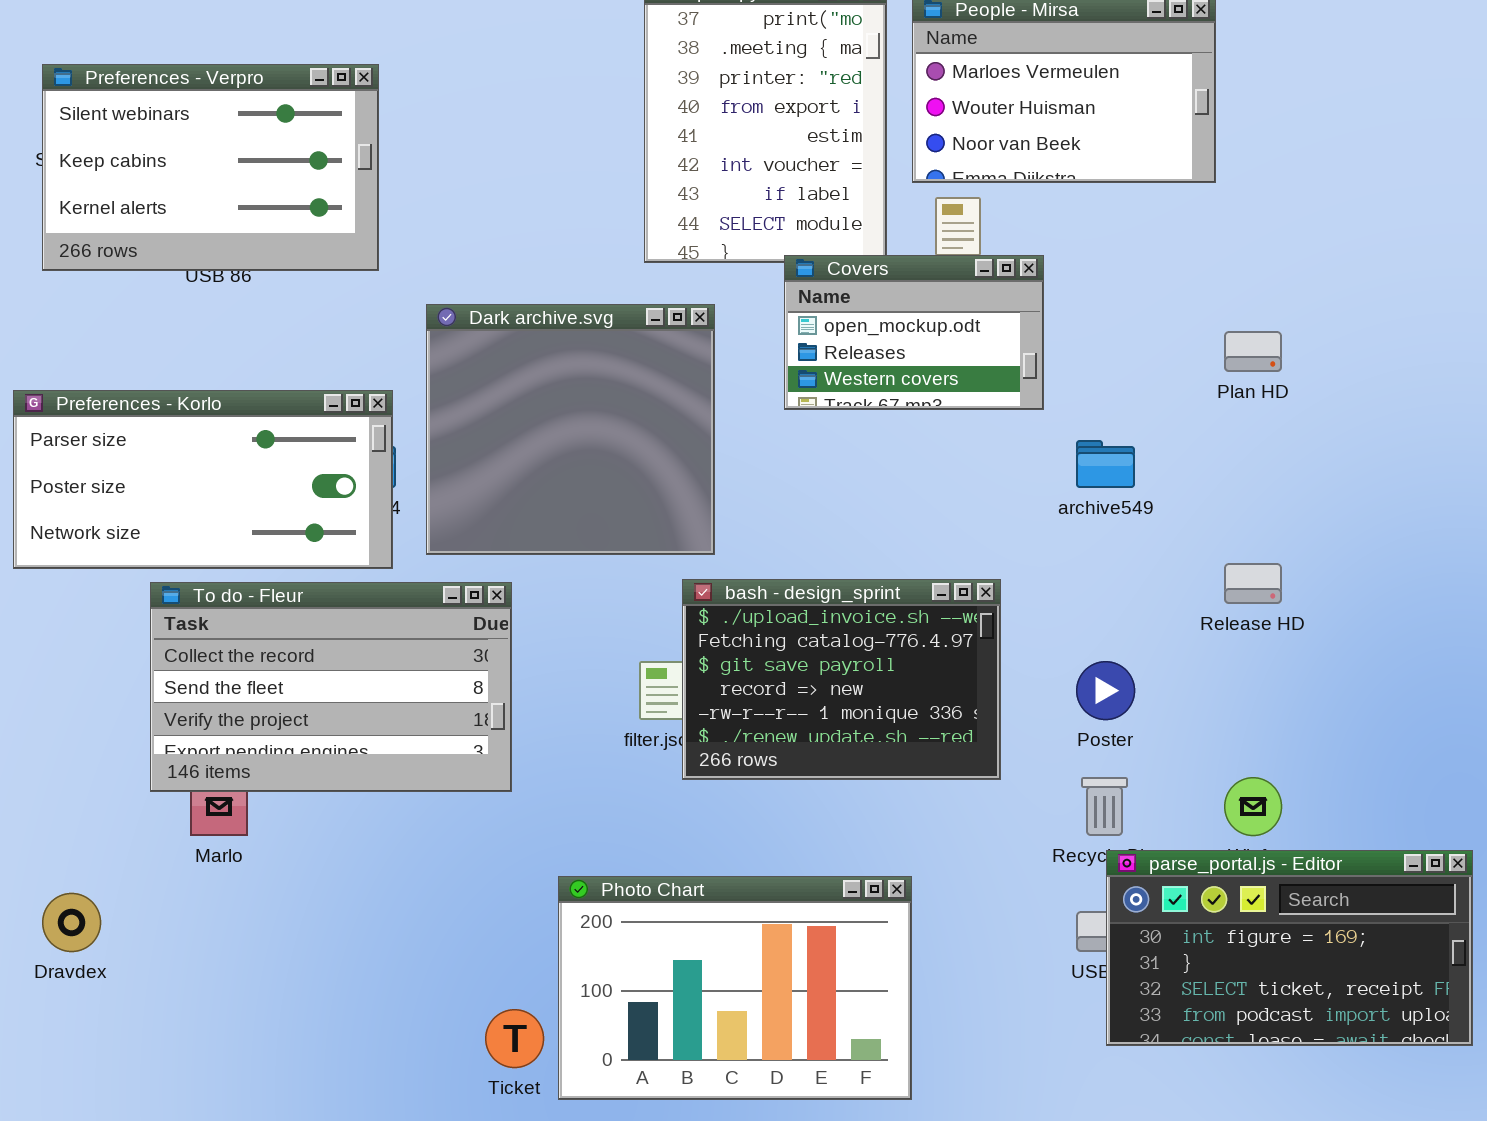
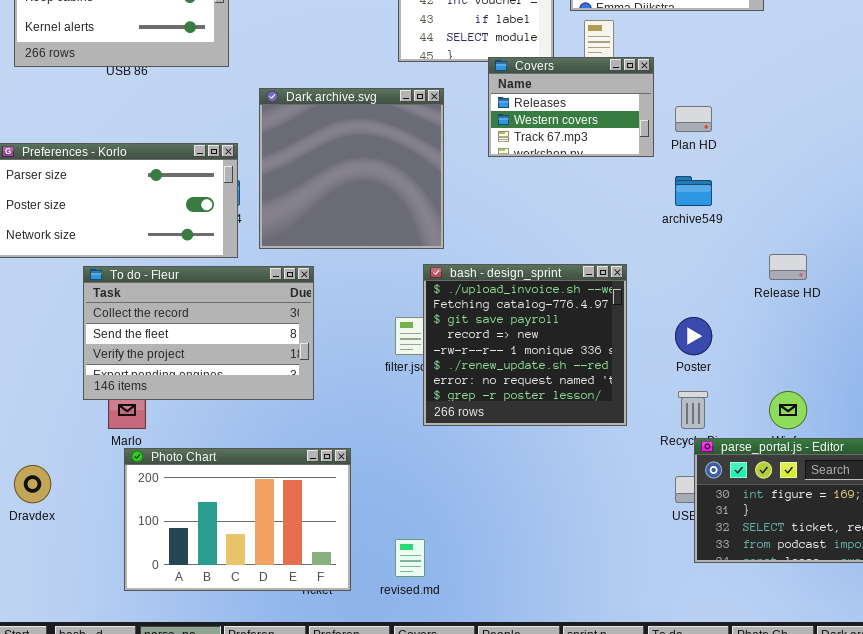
Covers: [784,255,1044,410] -> [488,57,654,157], scrolled down 1 row
Plan HD: [1224,331,1282,372] -> [675,106,712,132], moved
bash - design_sprint: [682,579,1001,780] -> [423,264,627,426], resized
Photo Chart: [558,876,912,1100] -> [124,448,351,591], moved

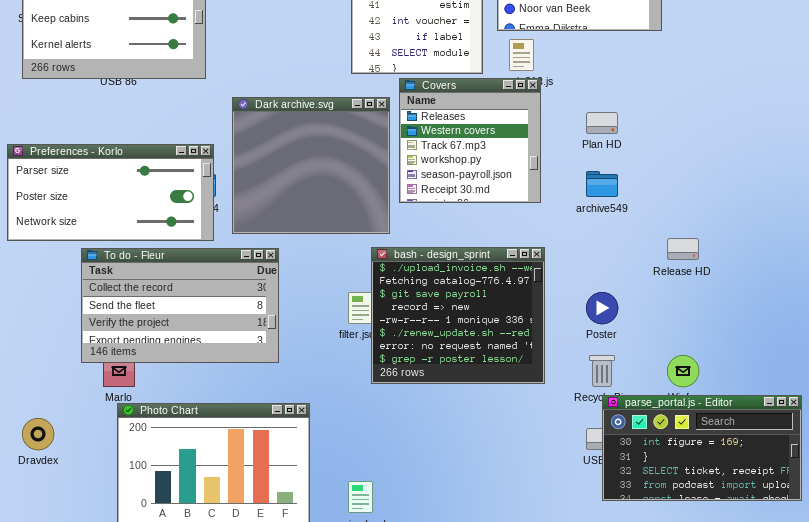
Covers: [488,57,654,157] -> [399,78,541,203], moved, resized

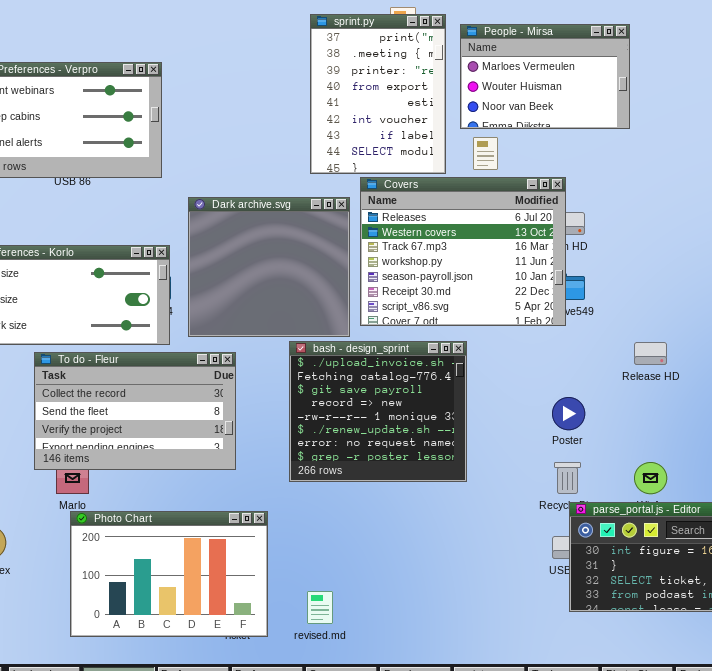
Covers: [399,78,541,203] -> [360,177,566,326], resized
bash - design_sprint: [371,247,545,384] -> [289,341,467,482], moved

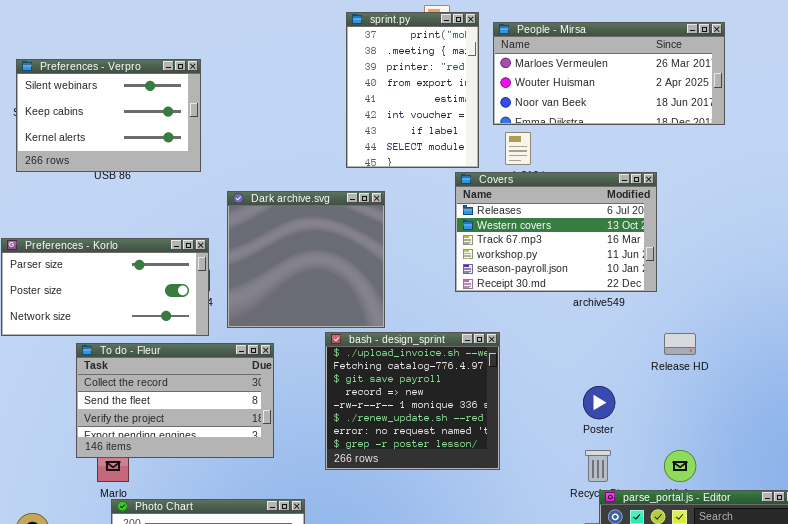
People - Mirsa: [460,24,630,129] -> [493,22,725,125], resized
Covers: [360,177,566,326] -> [455,172,657,292], moved, resized

